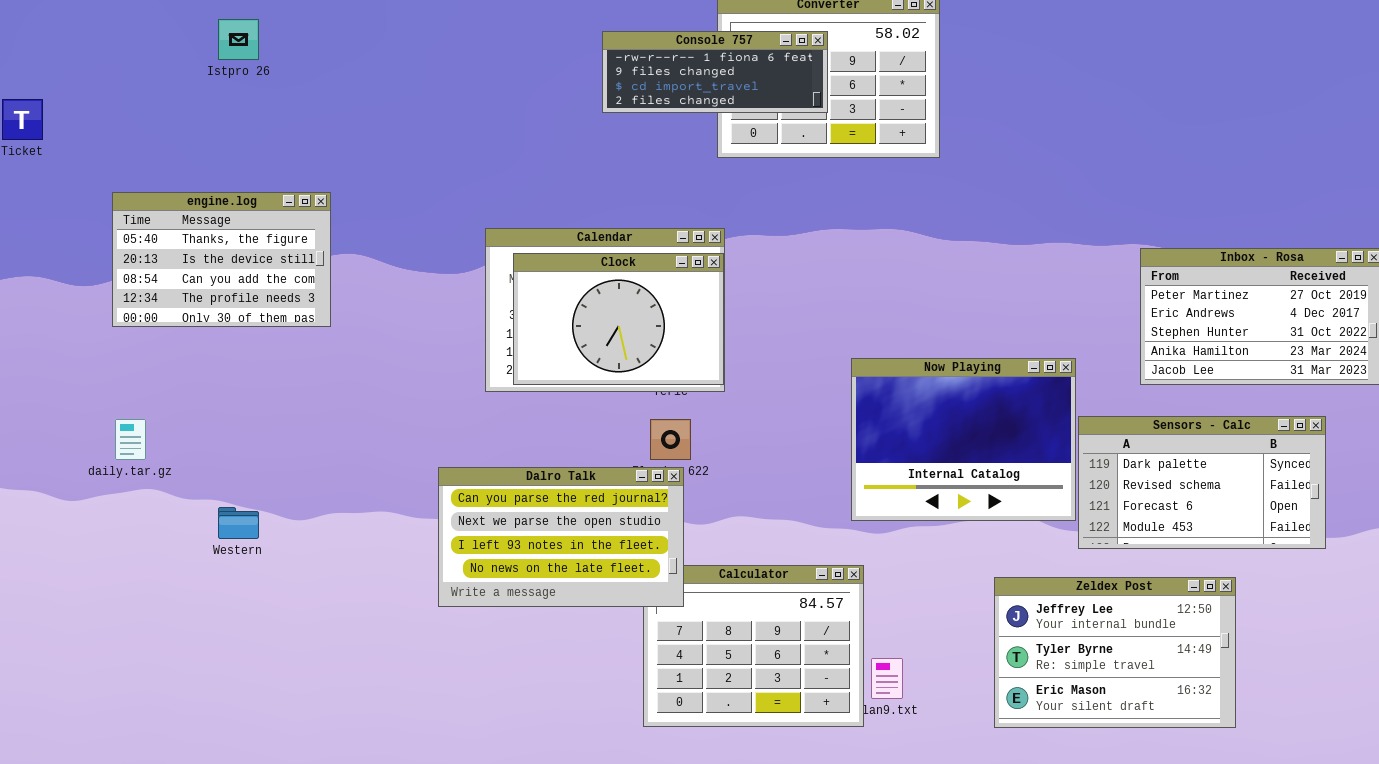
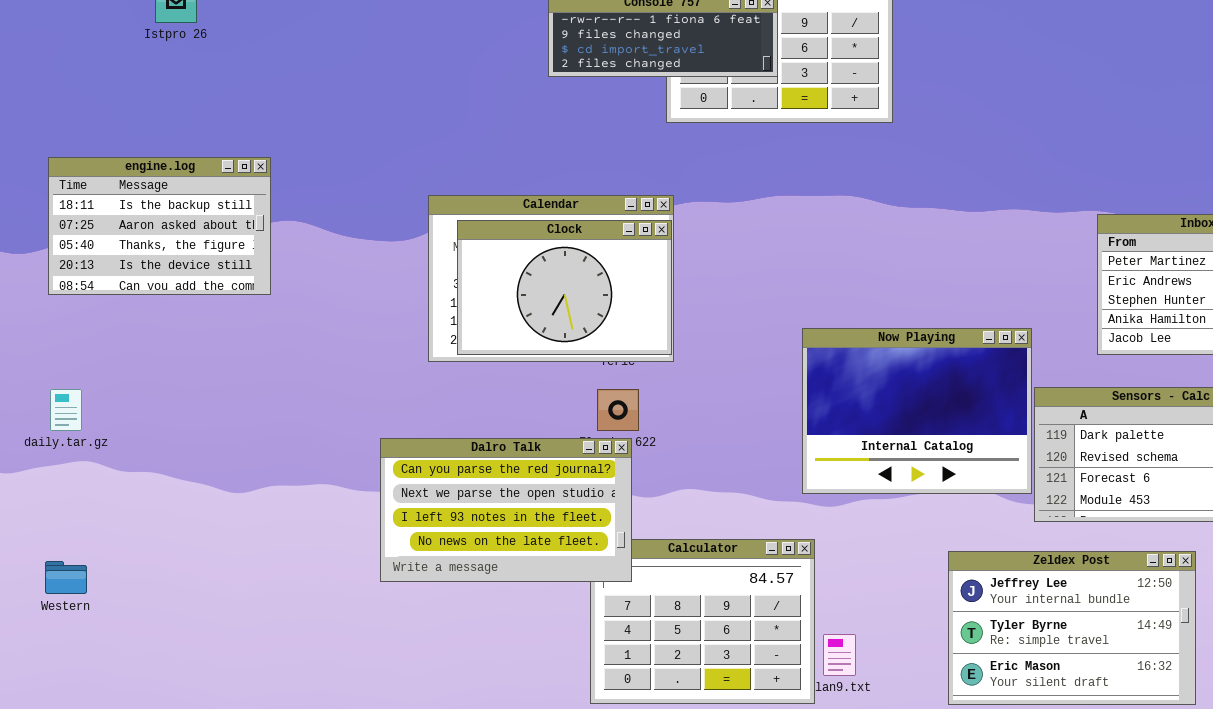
engine.log: [112,192,331,327] -> [48,157,271,295], scrolled up 2 rows
Western: [218,507,259,539] -> [45,561,87,594], moved

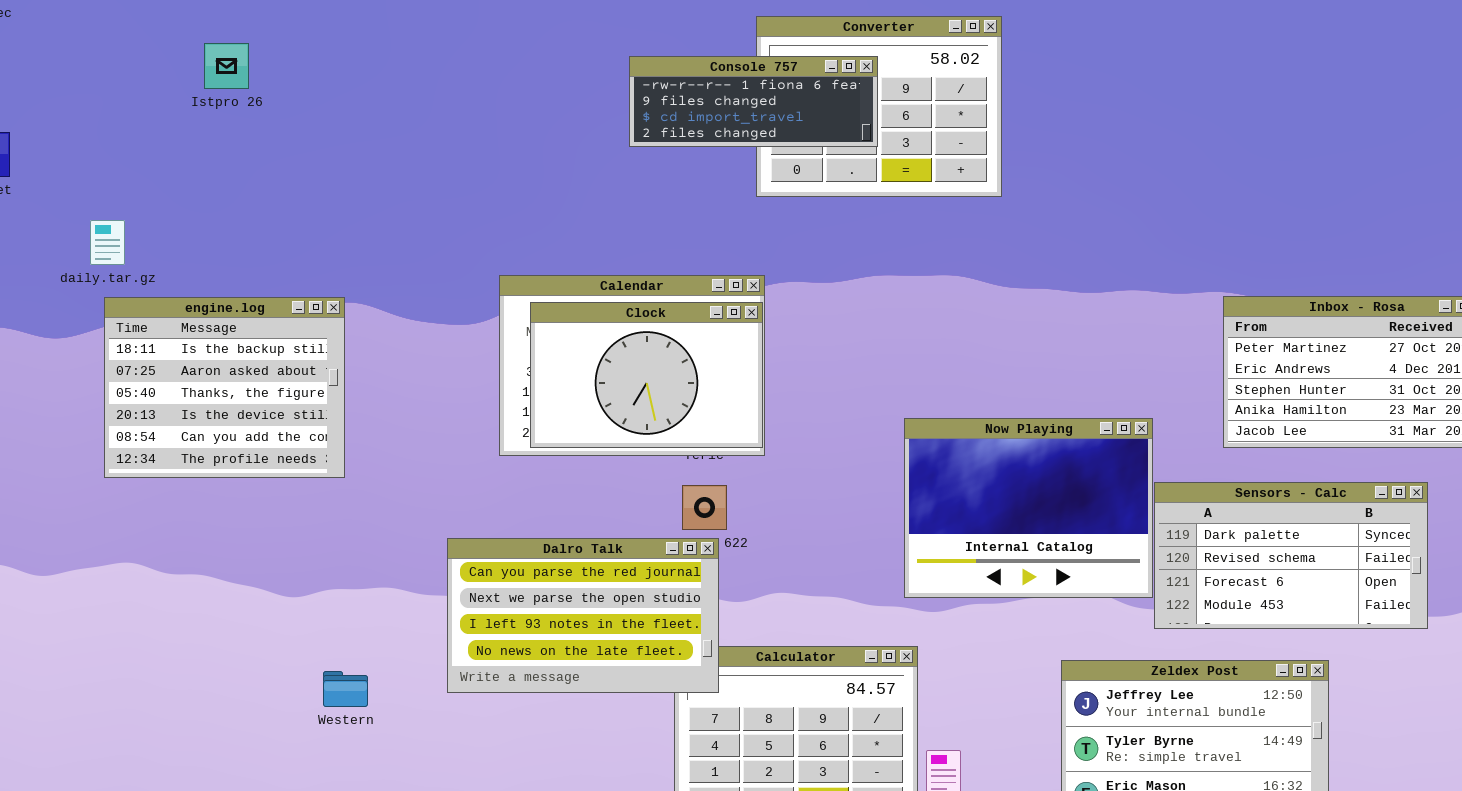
engine.log: [48,157,271,295] -> [104,297,345,478], moved, resized
daily.tar.gz: [50,389,82,431] -> [90,220,125,265], moved
Western: [45,561,87,594] -> [323,671,368,707], moved

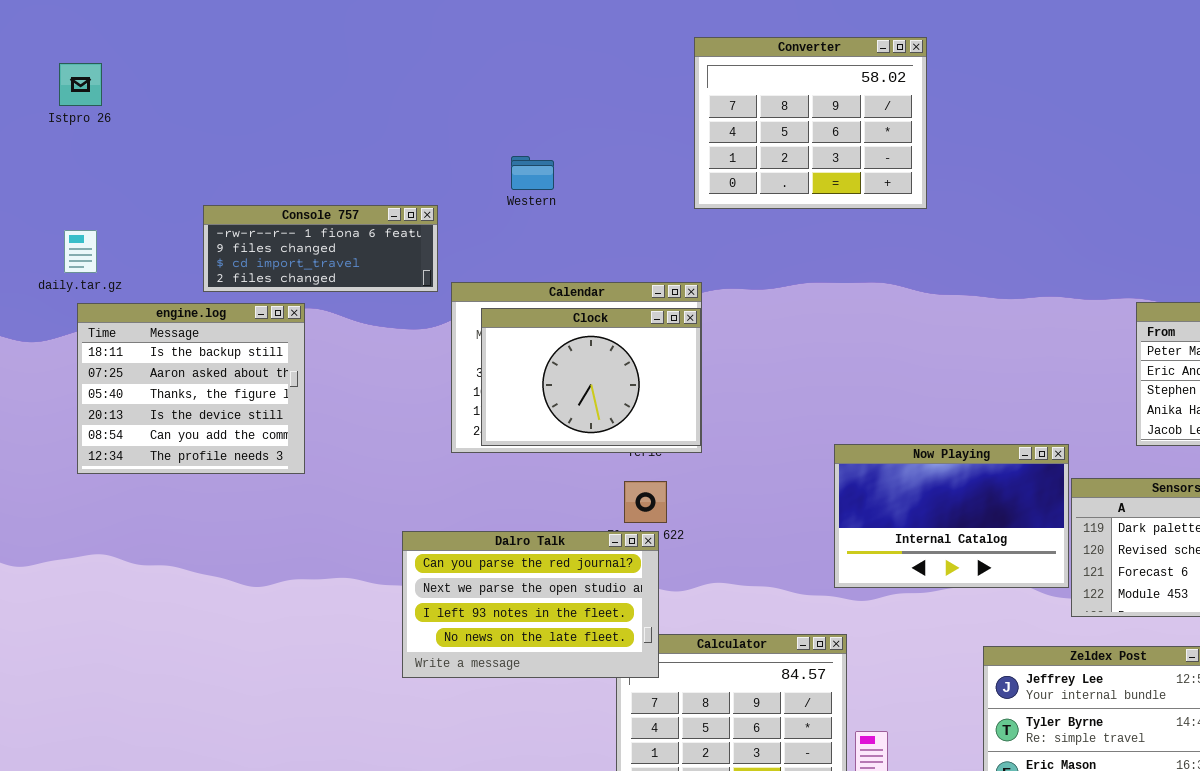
Istpro 26: [204,43,249,89] -> [59,63,102,106], moved
Console 757: [629,56,878,147] -> [203,205,438,292], moved
Now Playing: [904,418,1153,598] -> [834,444,1069,588], resized
Western: [323,671,368,707] -> [511,156,554,190], moved

